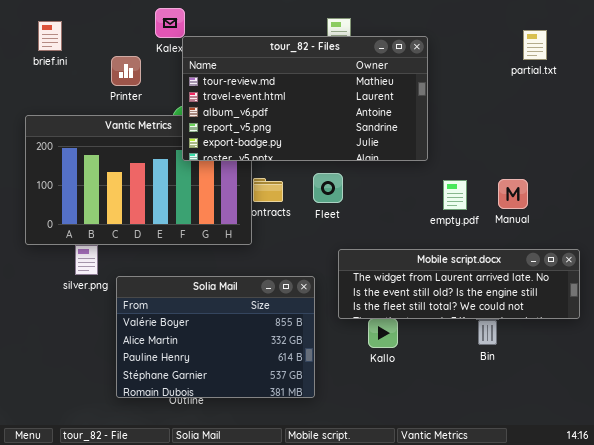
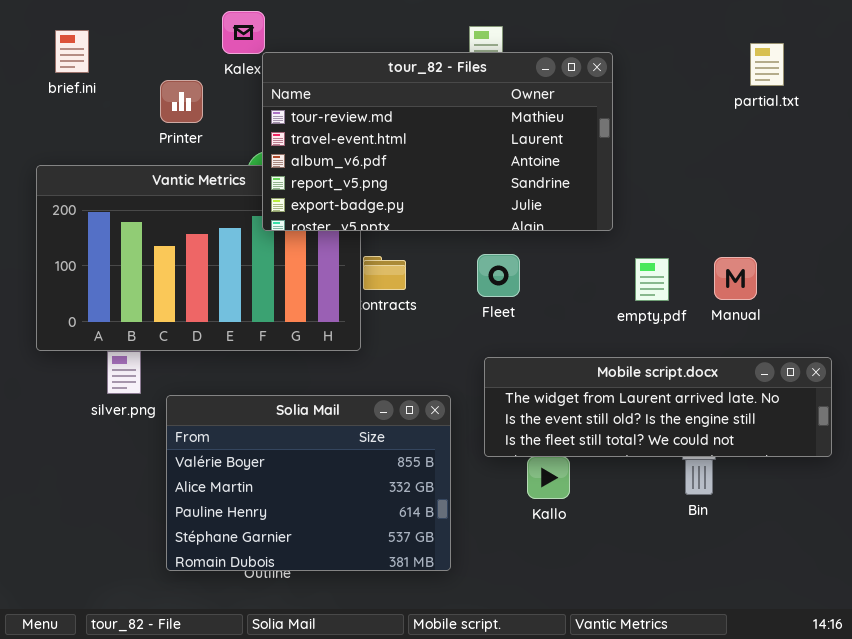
Fleet: [313,173,343,203] -> [477,254,520,297], moved

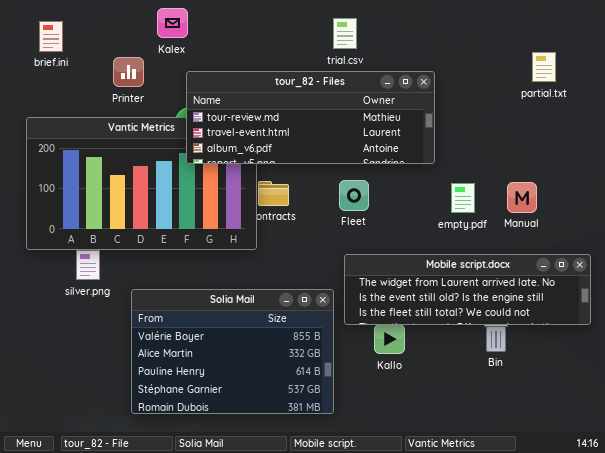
partial.txt: [750,43,784,86] -> [532,52,556,82], moved
tour_82 - Files: [262,52,613,231] -> [186,71,435,164], resized
Solia Mail: [166,395,451,571] -> [131,289,334,414], moved

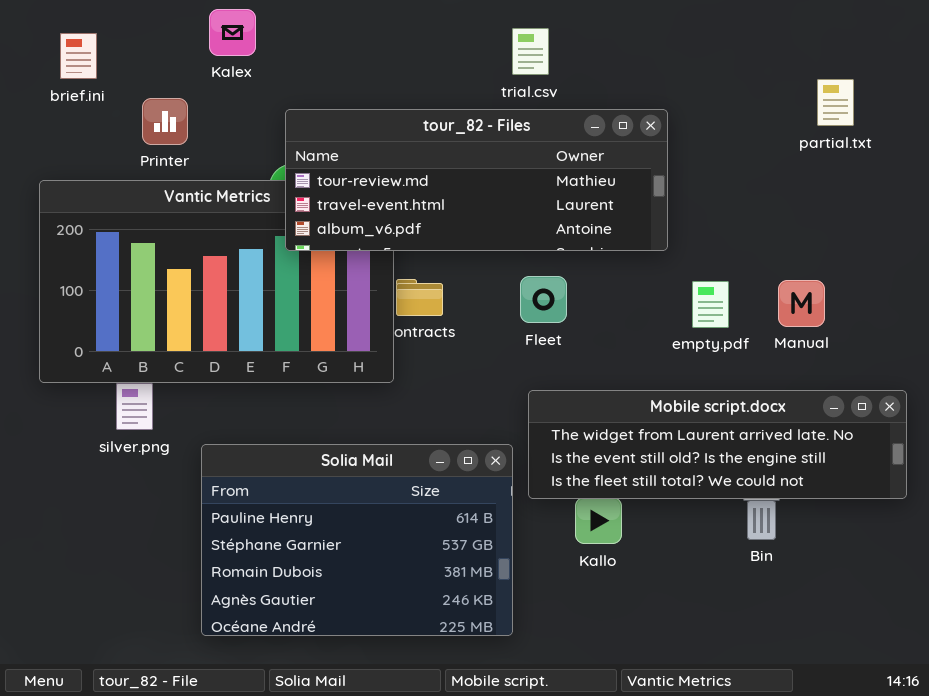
Kalex: [157,8,188,38] -> [209,9,256,56], moved
Printer: [113,57,144,87] -> [142,98,188,145], moved
Solia Mail: [131,289,334,414] -> [201,444,513,636], scrolled down 2 rows

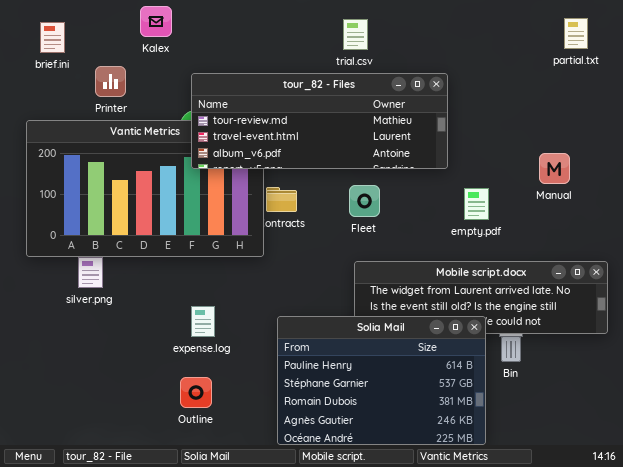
partial.txt: [817,79,854,126] -> [564,18,588,49], moved
Manual: [778,280,825,327] -> [539,153,570,184], moved
Solia Mail: [201,444,513,636] -> [277,316,486,445], moved

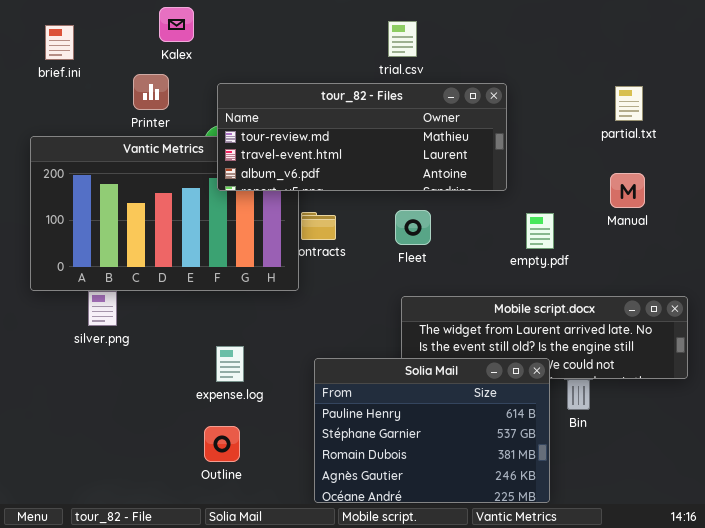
partial.txt: [564,18,588,49] -> [615,86,643,121], moved
Printer: [95,66,126,97] -> [133,74,169,110], moved

